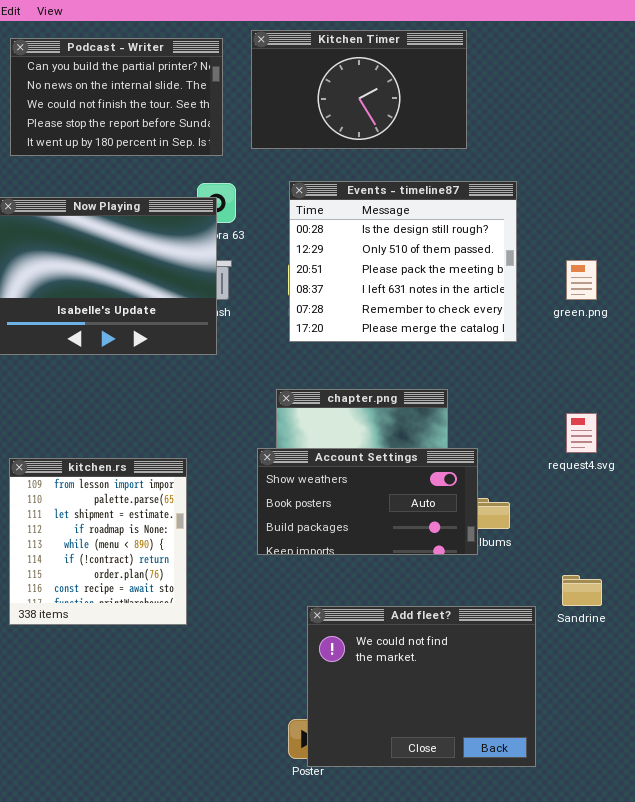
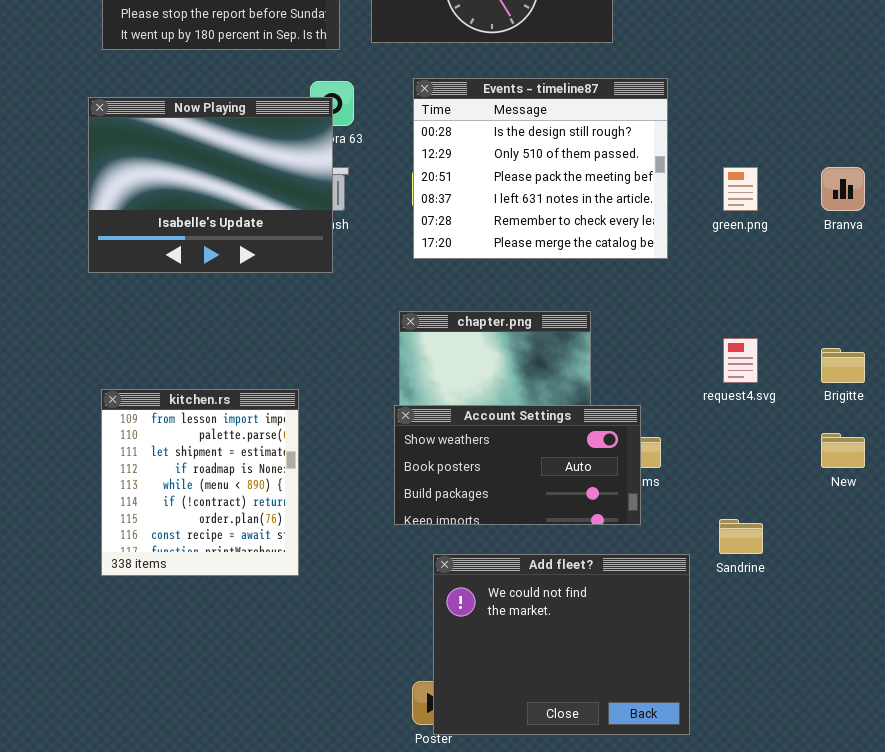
Account Settings: [257,448,478,555] -> [394,405,641,525], moved

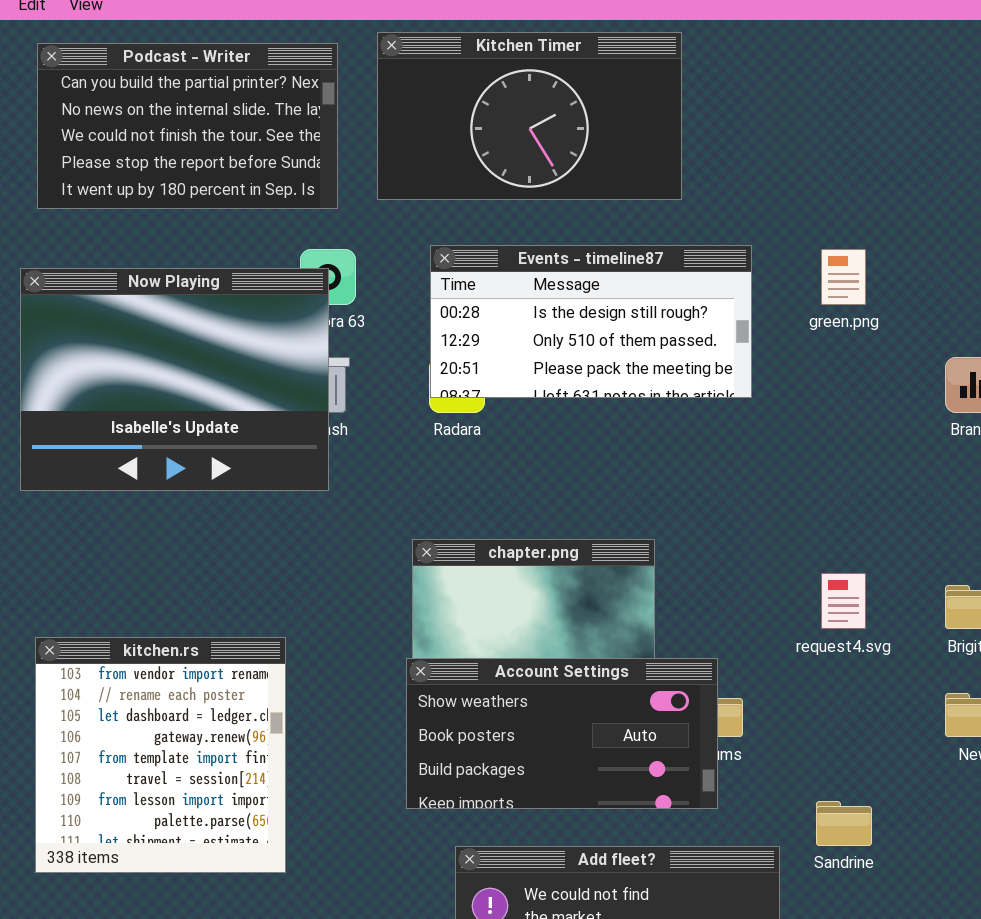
Events - timeline87: [413,78,668,259] -> [430,245,752,398], resized
green.png: [723,167,758,211] -> [821,249,866,305], moved
kitchen.rs: [101,389,299,576] -> [35,637,286,873], scrolled up 6 rows

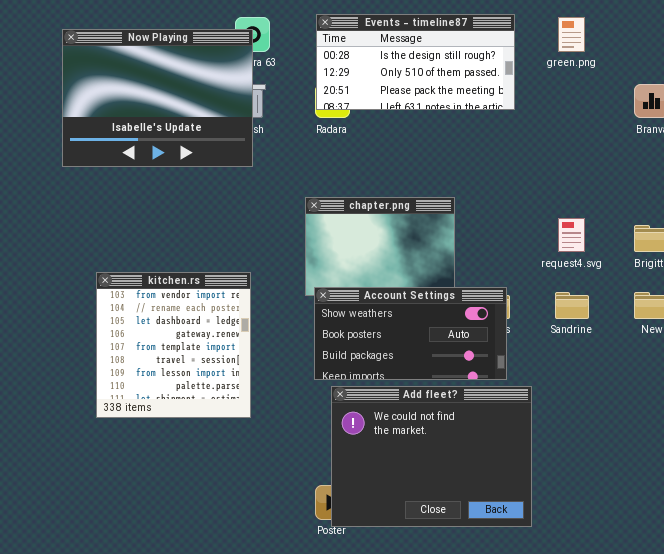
kitchen.rs: [35,637,286,873] -> [96,272,251,418], moved
Account Settings: [406,658,718,809] -> [314,287,507,380], moved
Sandrine: [816,801,872,846] -> [555,292,589,319], moved

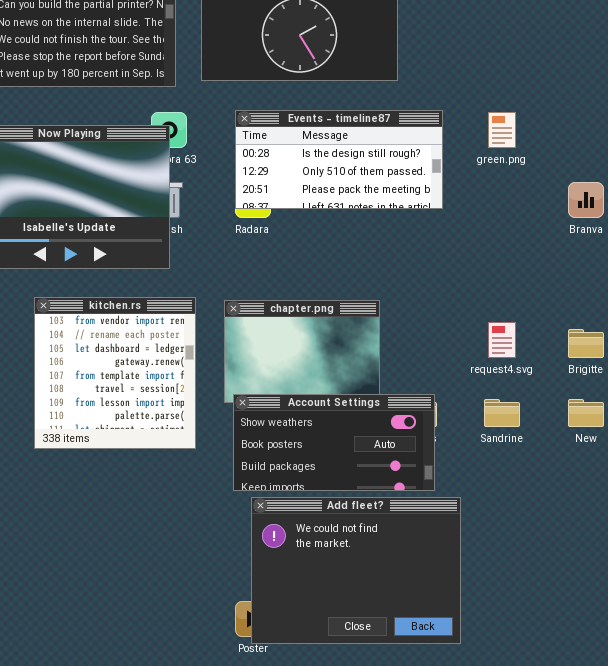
kitchen.rs: [96,272,251,418] -> [34,297,196,449], moved

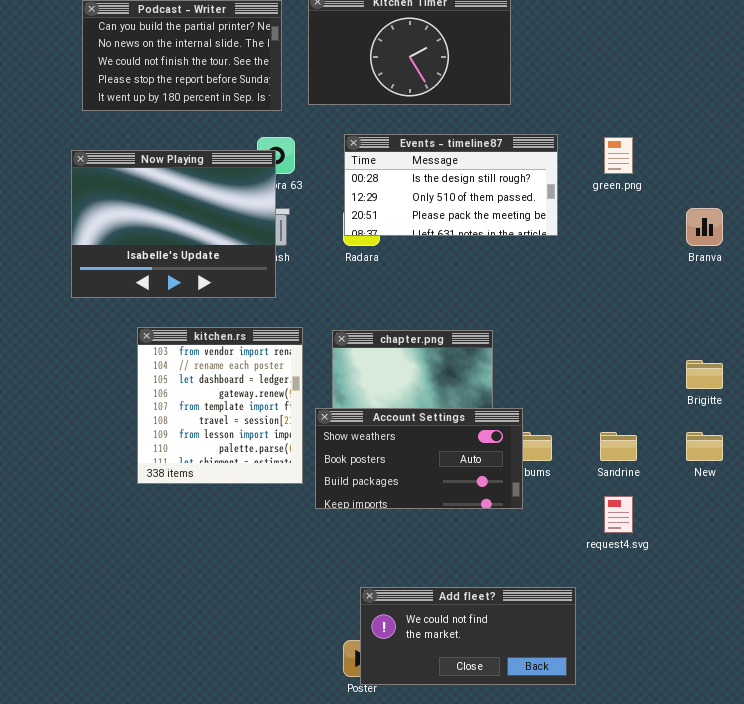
request4.svg: [488,322,516,358] -> [604,496,633,533], moved
Account Settings: [233,394,435,491] -> [315,408,523,509], moved
Add fleet?: [251,497,461,644] -> [360,587,576,685], resized

